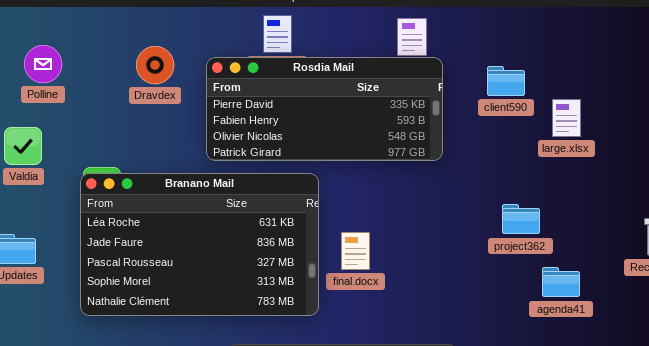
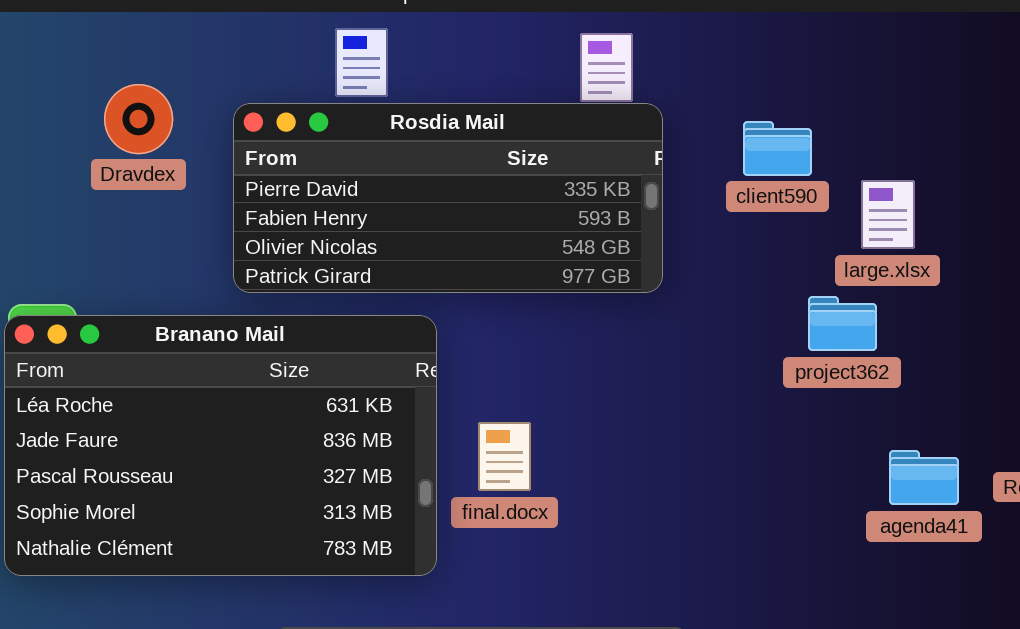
project362: [502,204,540,234] -> [808,296,877,351], moved
agenda41: [542,267,580,297] -> [889,450,959,505], moved

